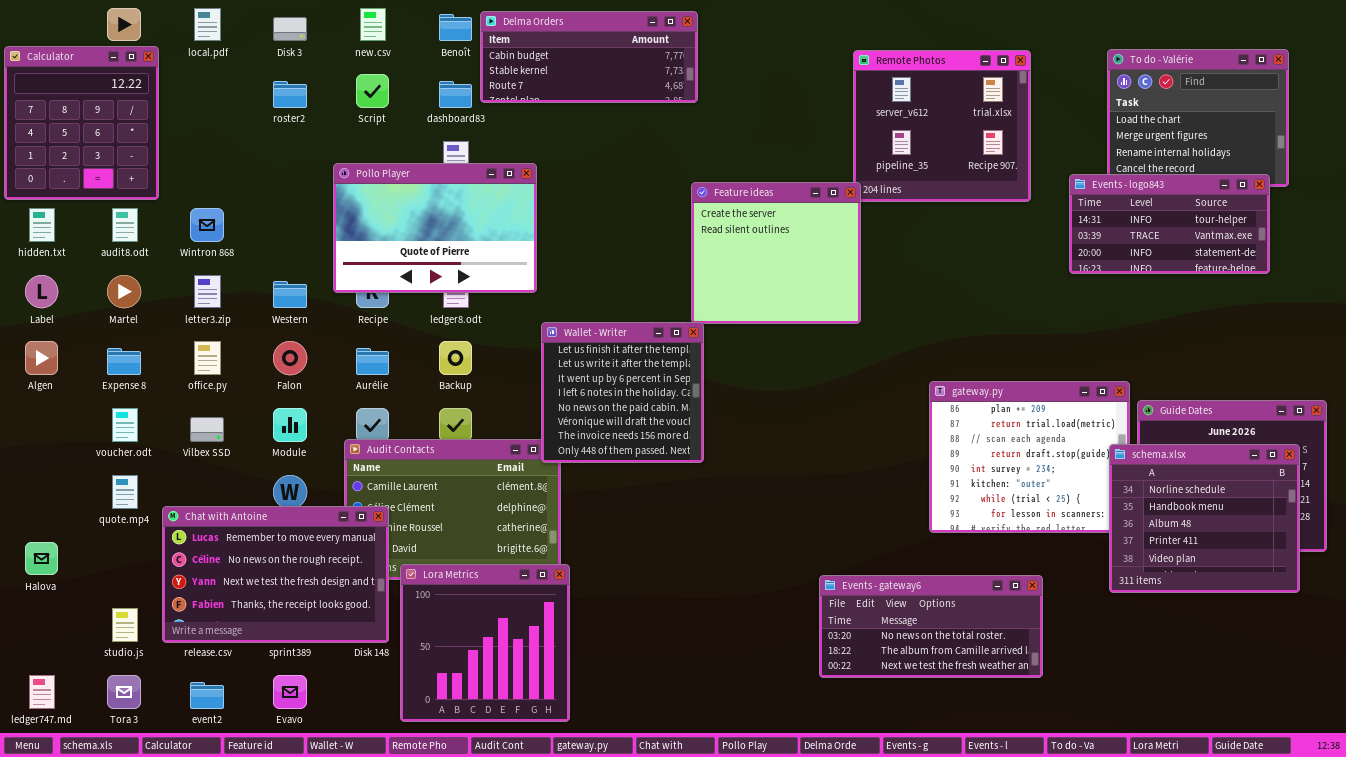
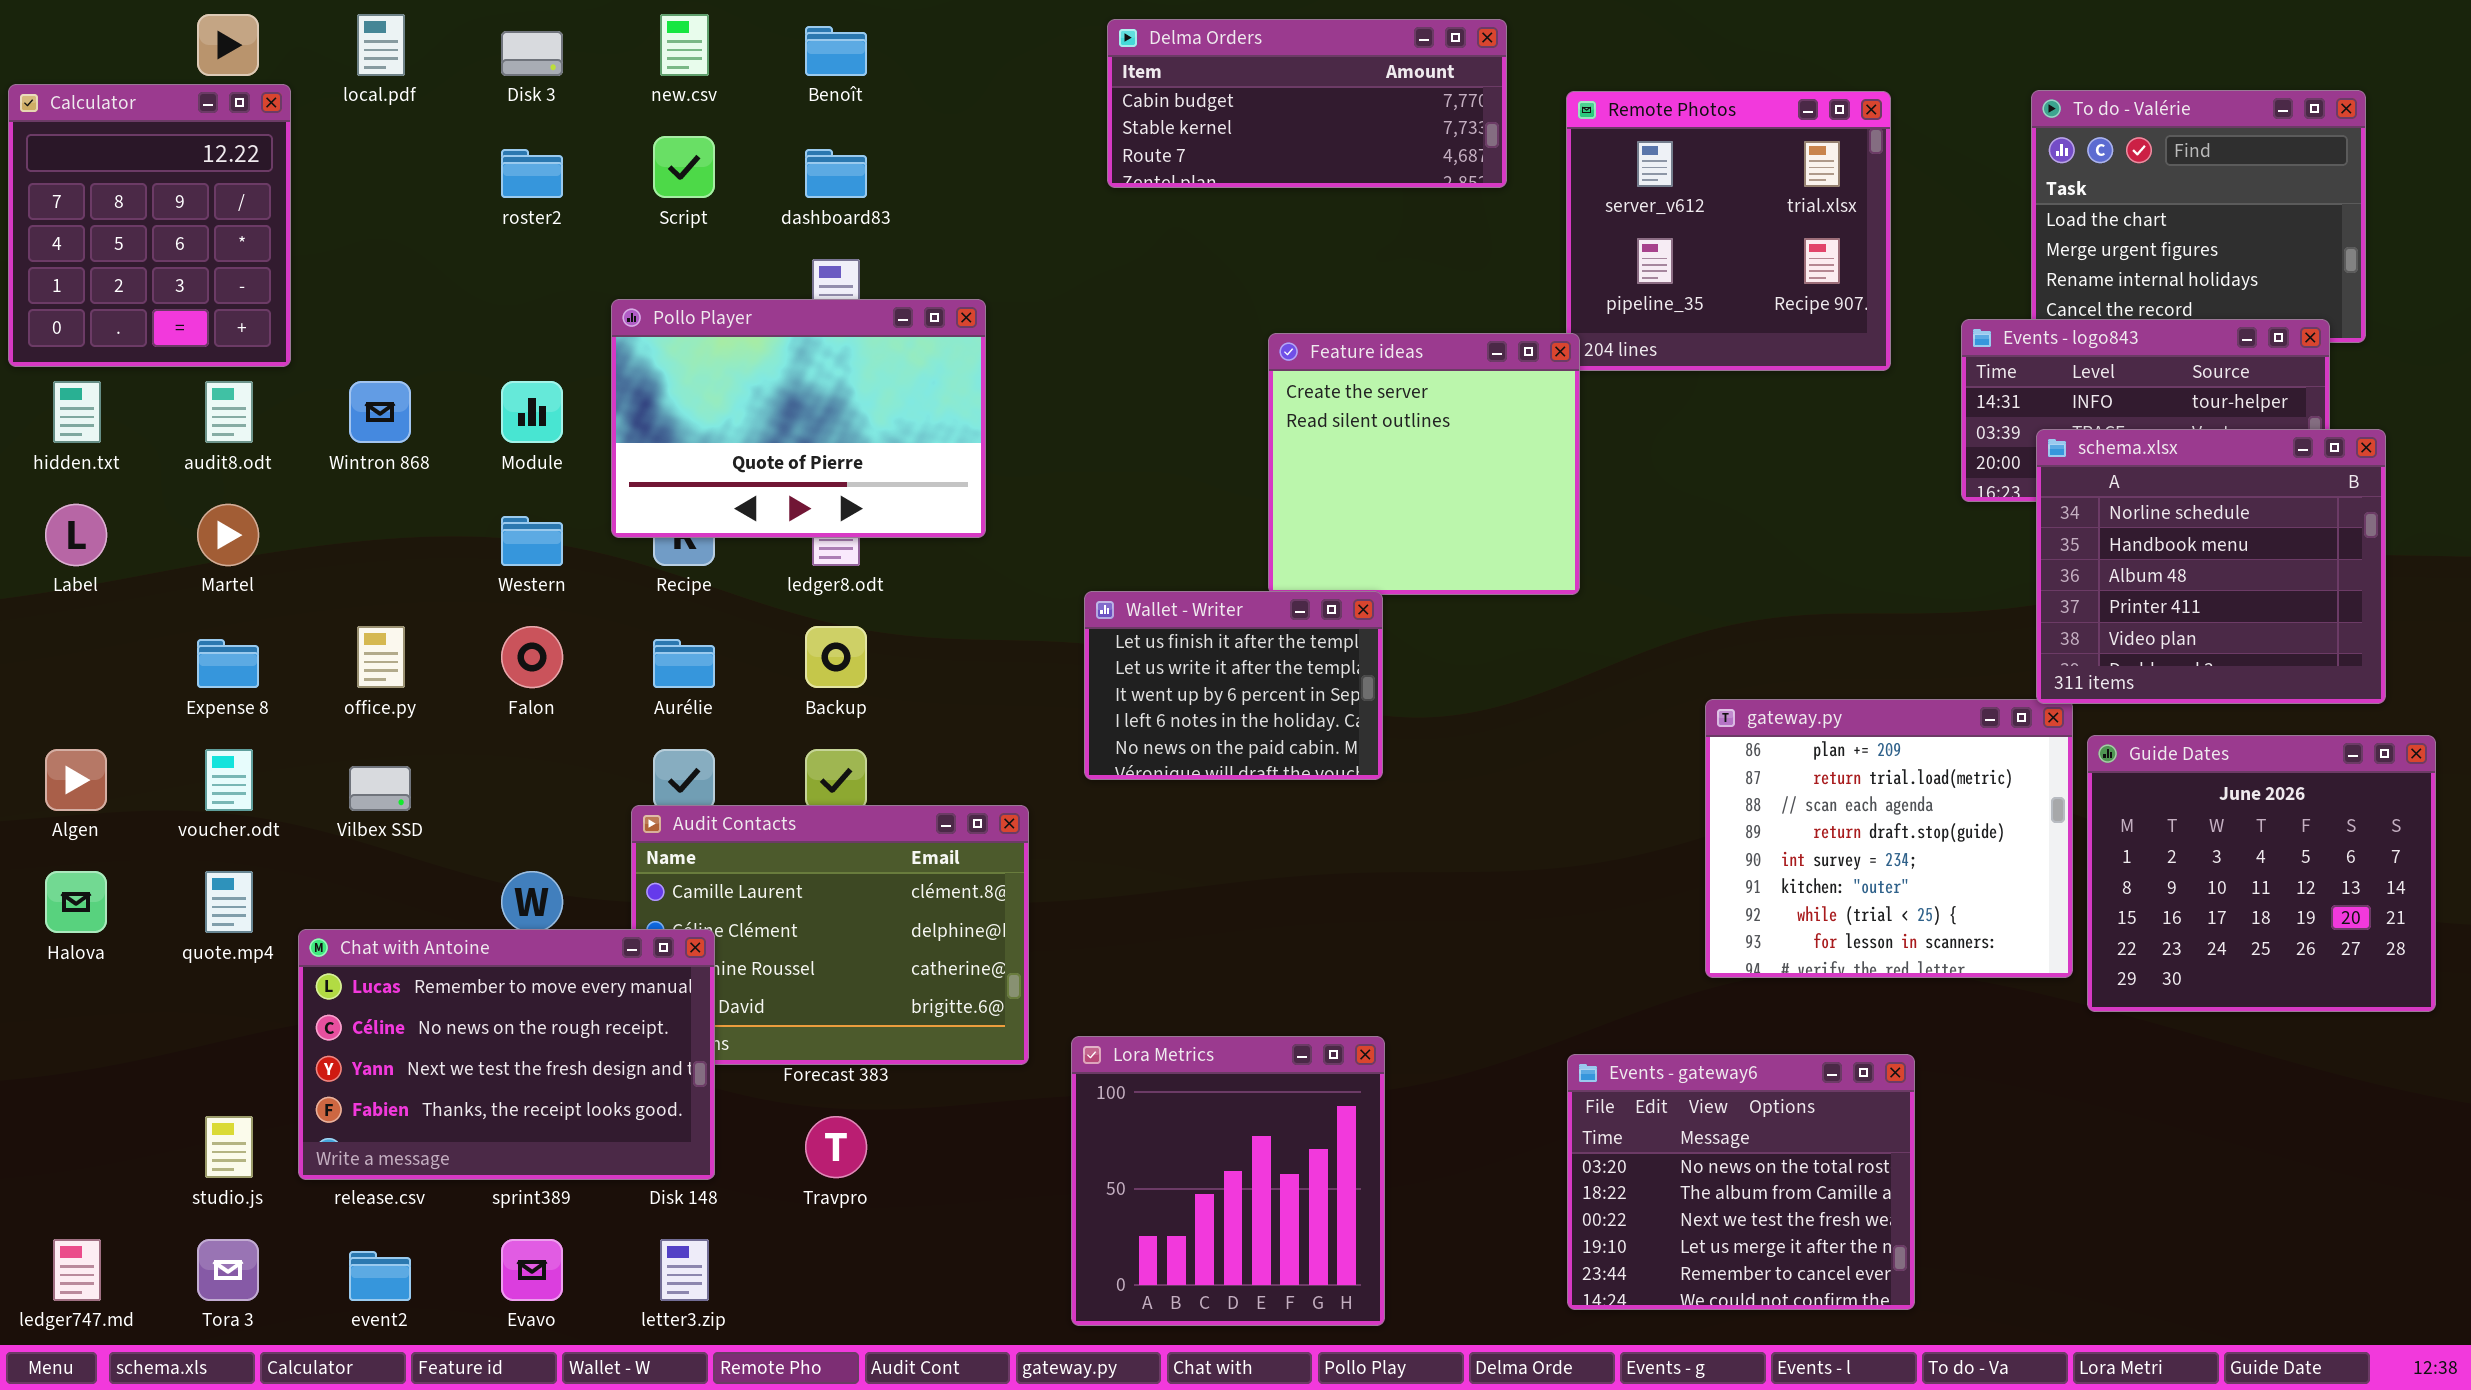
Delma Orders: [480,11,698,103] -> [1107,19,1507,188], moved
letter3.zip: [194,275,221,308] -> [660,1239,709,1301], moved
Wallet - Writer: [541,322,704,463] -> [1084,591,1383,780], moved, resized
Algen: [25,341,58,375] -> [45,749,107,811], moved
Module: [273,408,307,442] -> [501,381,563,443], moved
schema.xlsx: [1109,444,1300,593] -> [2036,429,2386,704], moved
Halova: [25,542,58,575] -> [45,871,107,933], moved
Lora Metrics: [400,564,570,722] -> [1071,1036,1385,1326], moved
Events - gateway6: [819,575,1043,678] -> [1567,1054,1915,1310], resized

